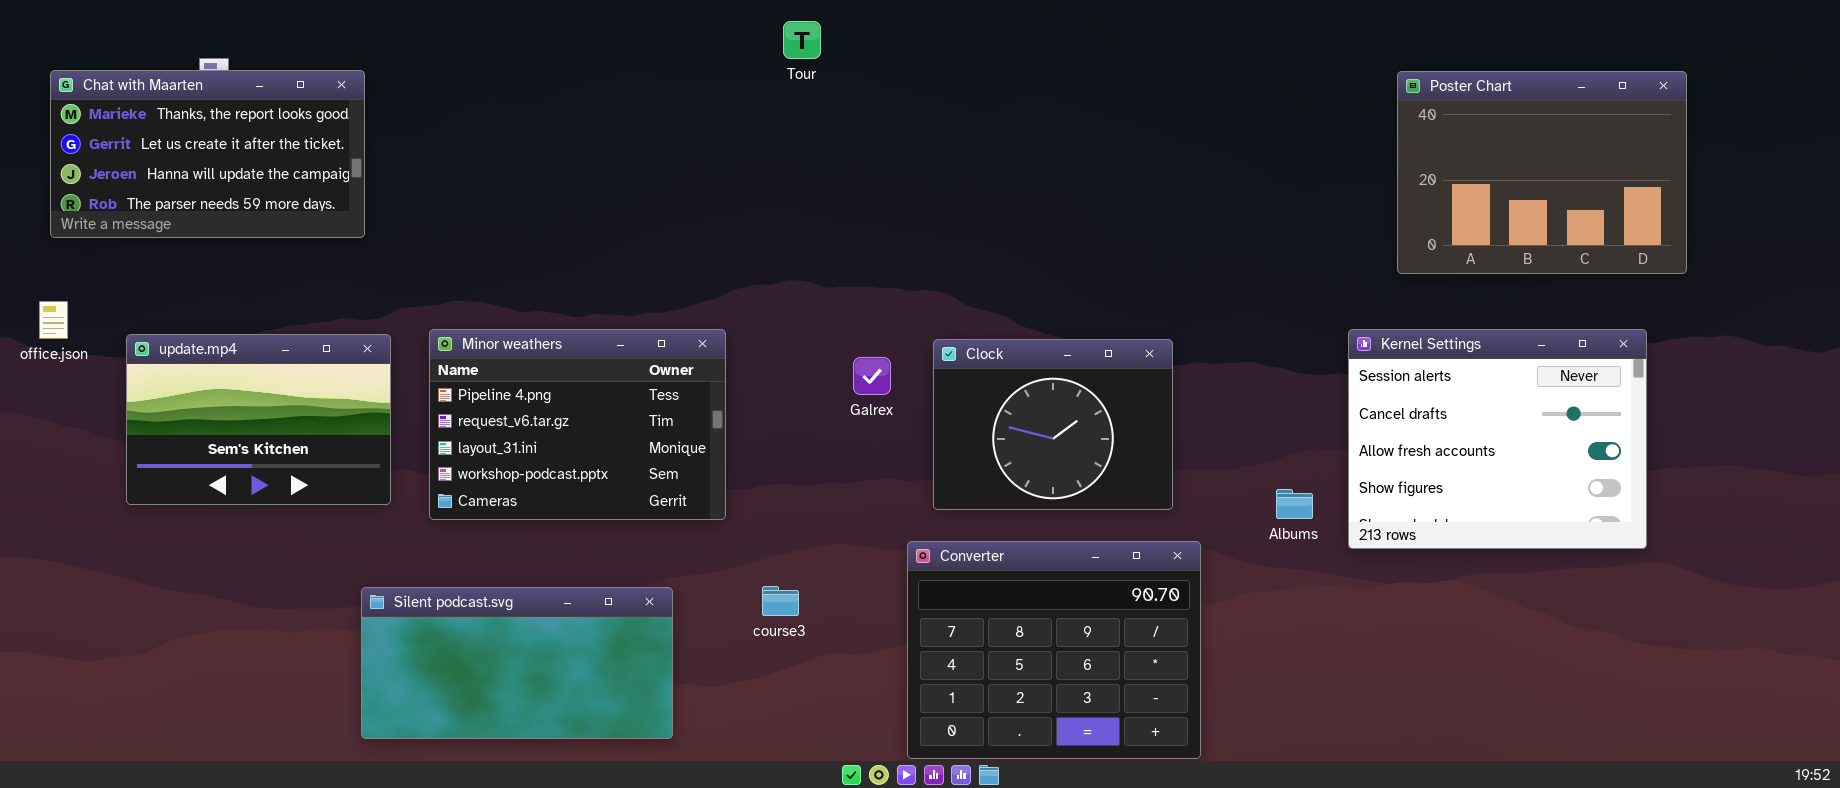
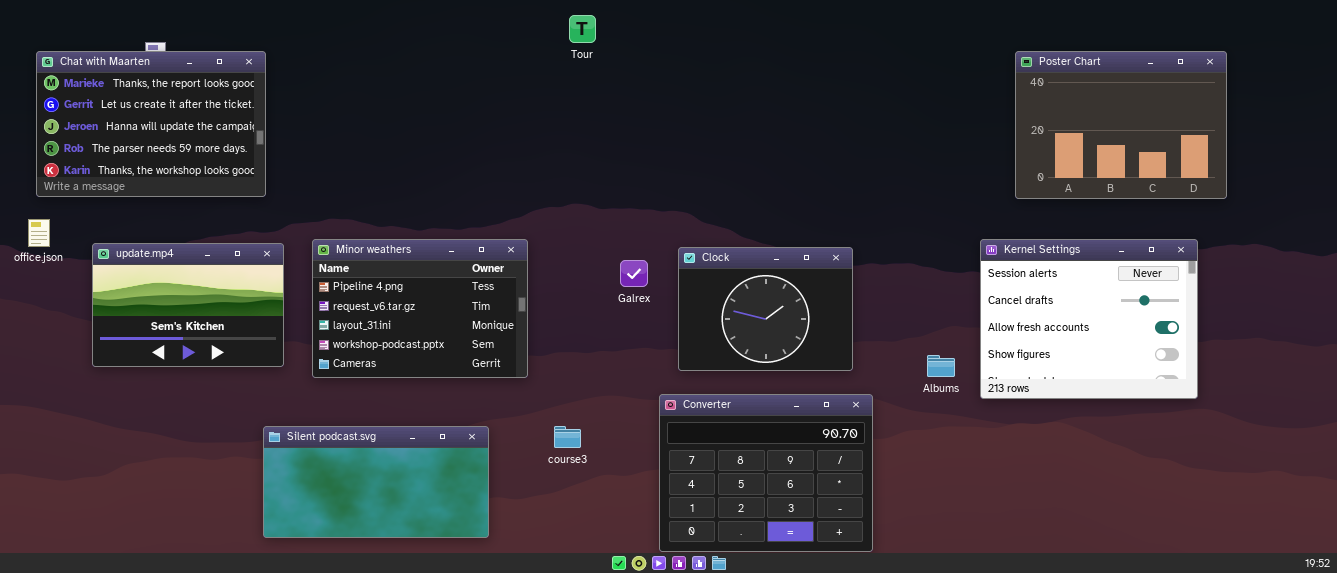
Chat with Maarten: [50,70,365,238] -> [36,51,266,197], resized

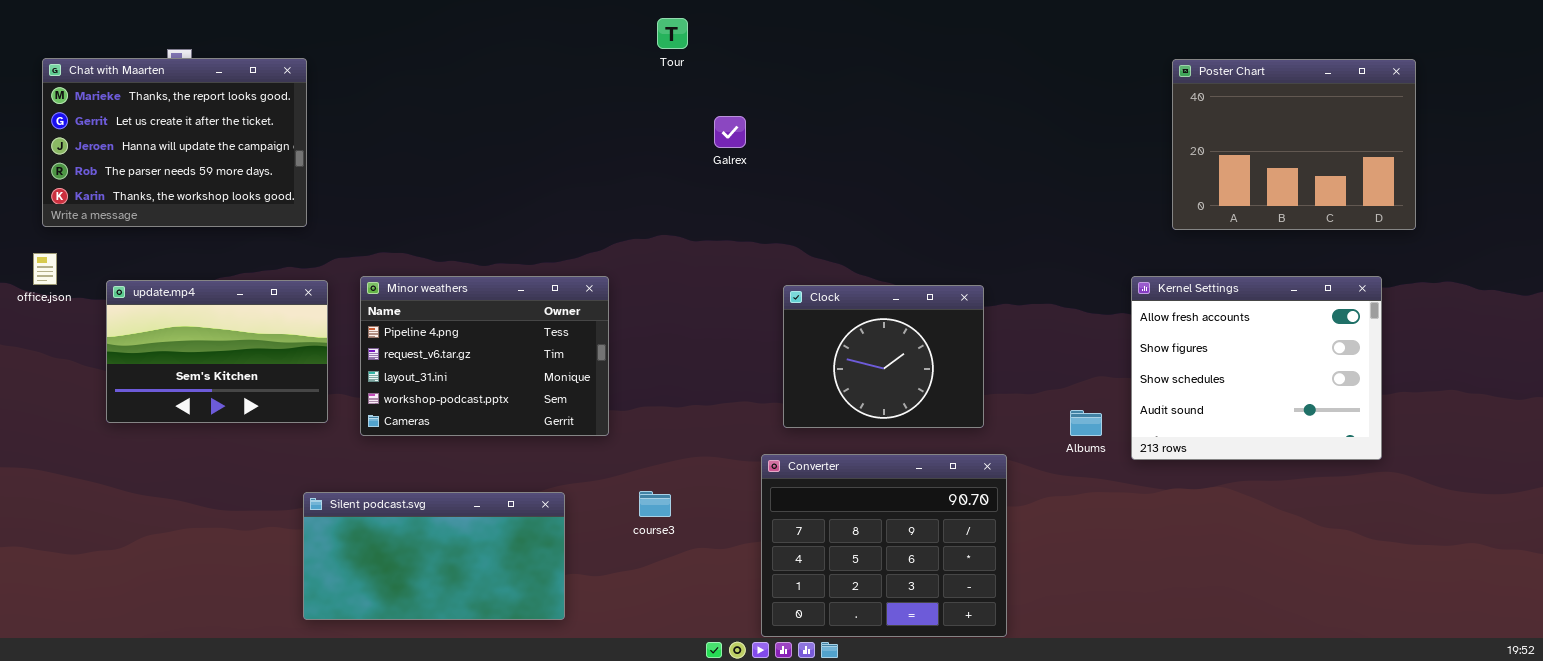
Kernel Settings: [980,239,1198,399] -> [1131,276,1382,460], scrolled down 2 rows
Galrex: [620,260,648,287] -> [714,116,746,148], moved

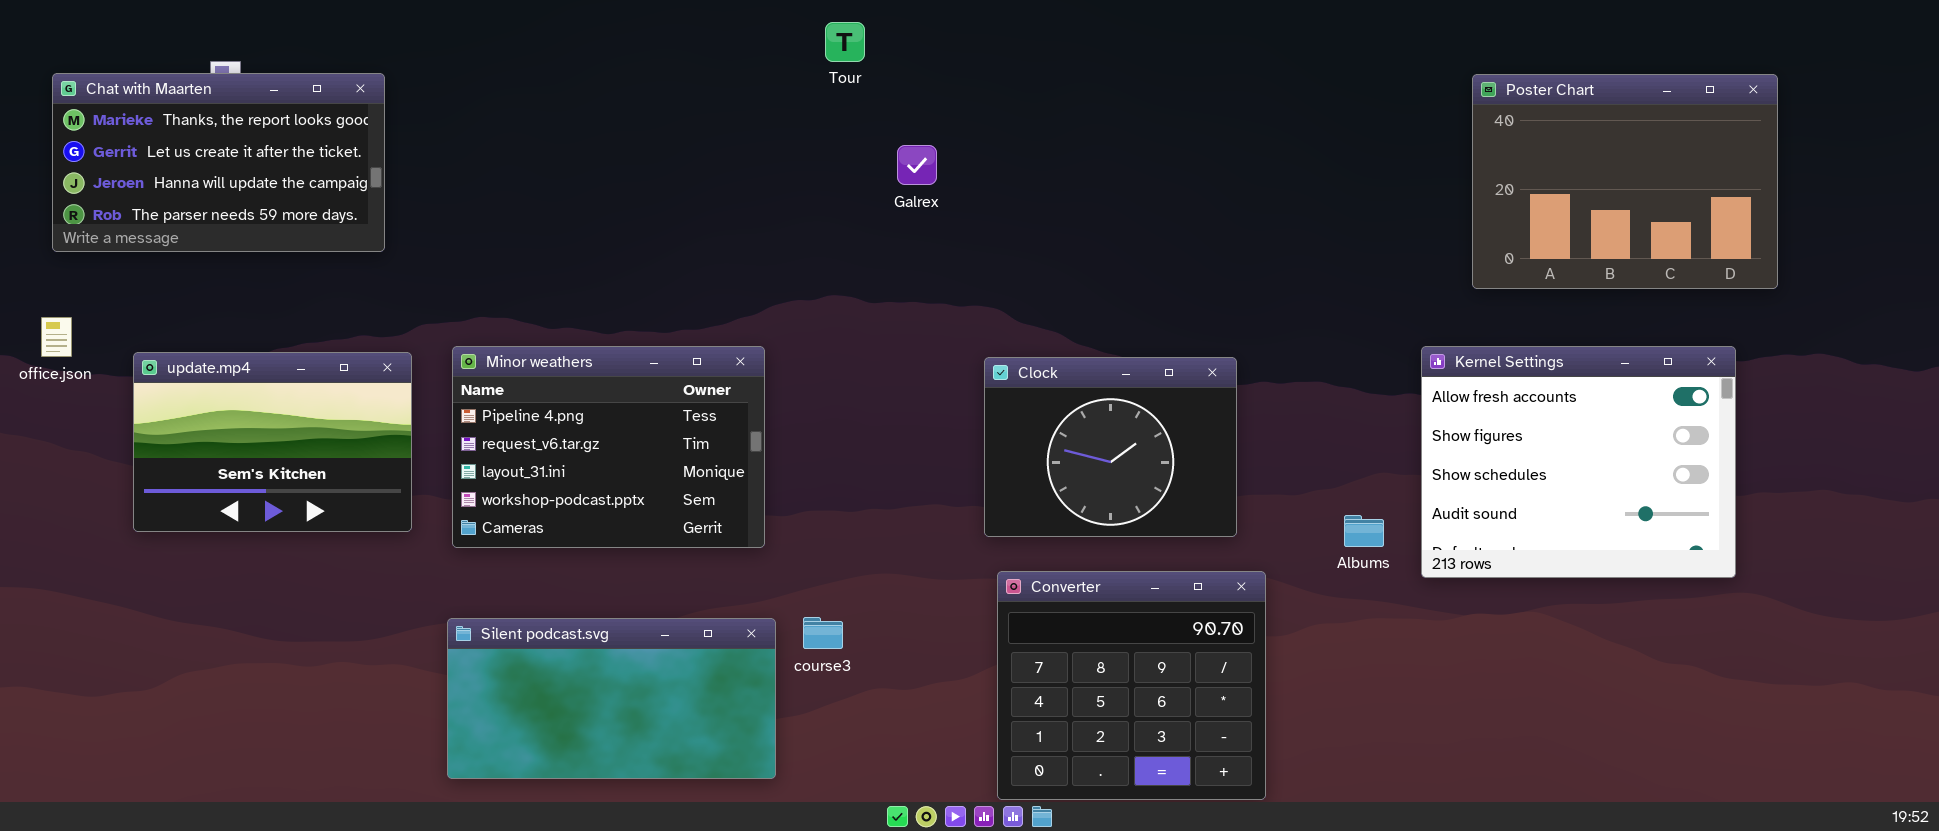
Chat with Maarten: [42,58,307,227] -> [52,73,385,252], resized
Converter: [761,454,1007,637] -> [997,571,1266,800], resized
Silent podcast.svg: [303,492,565,620] -> [447,618,776,779], moved

